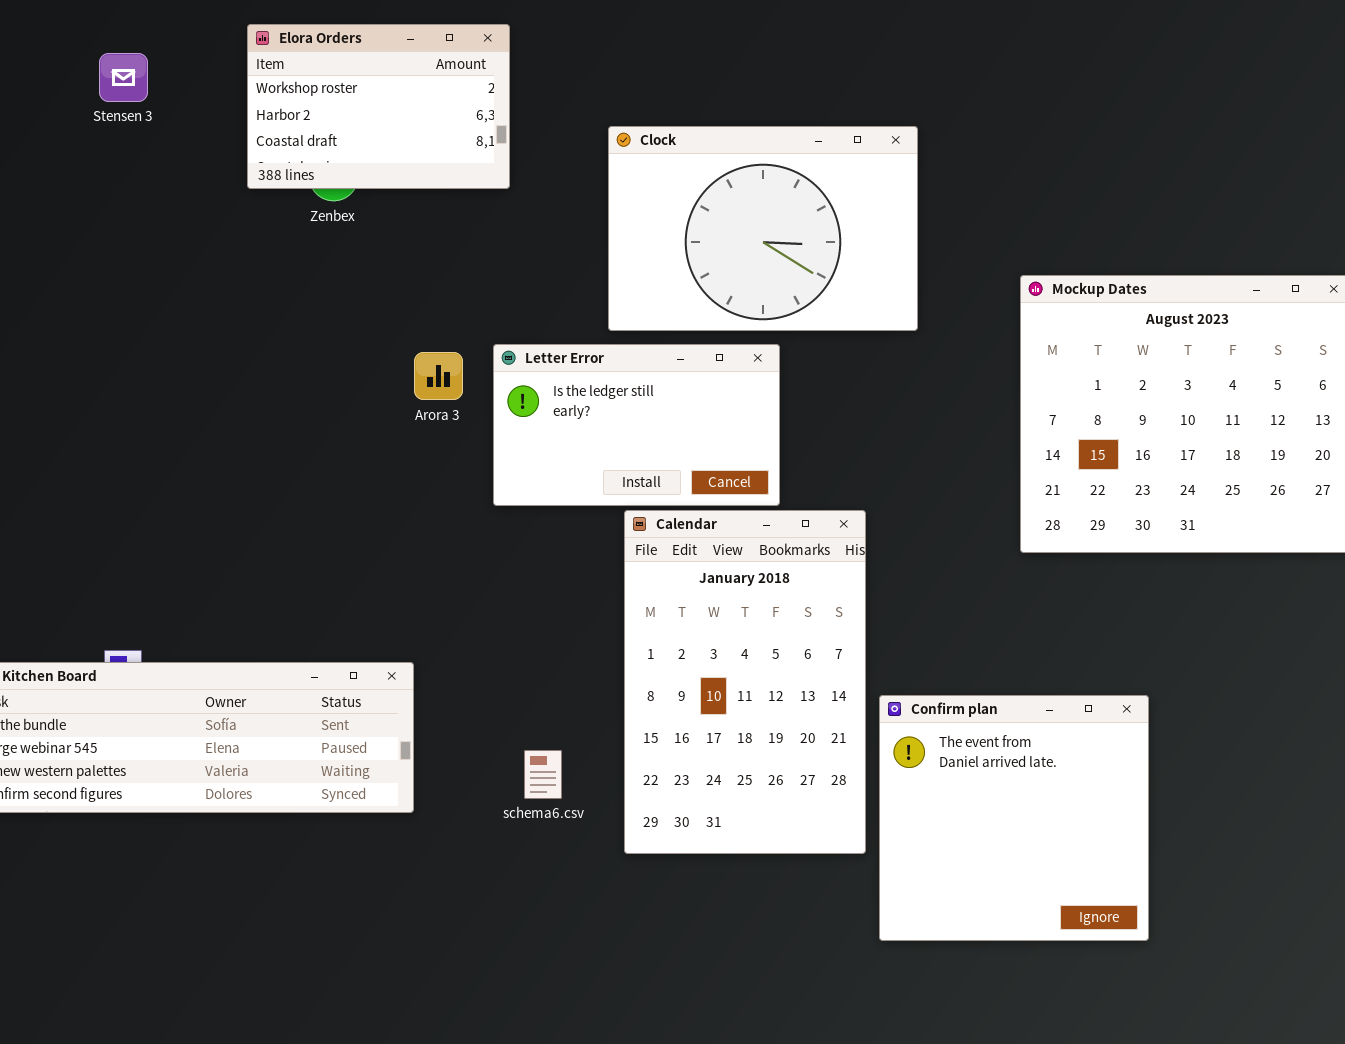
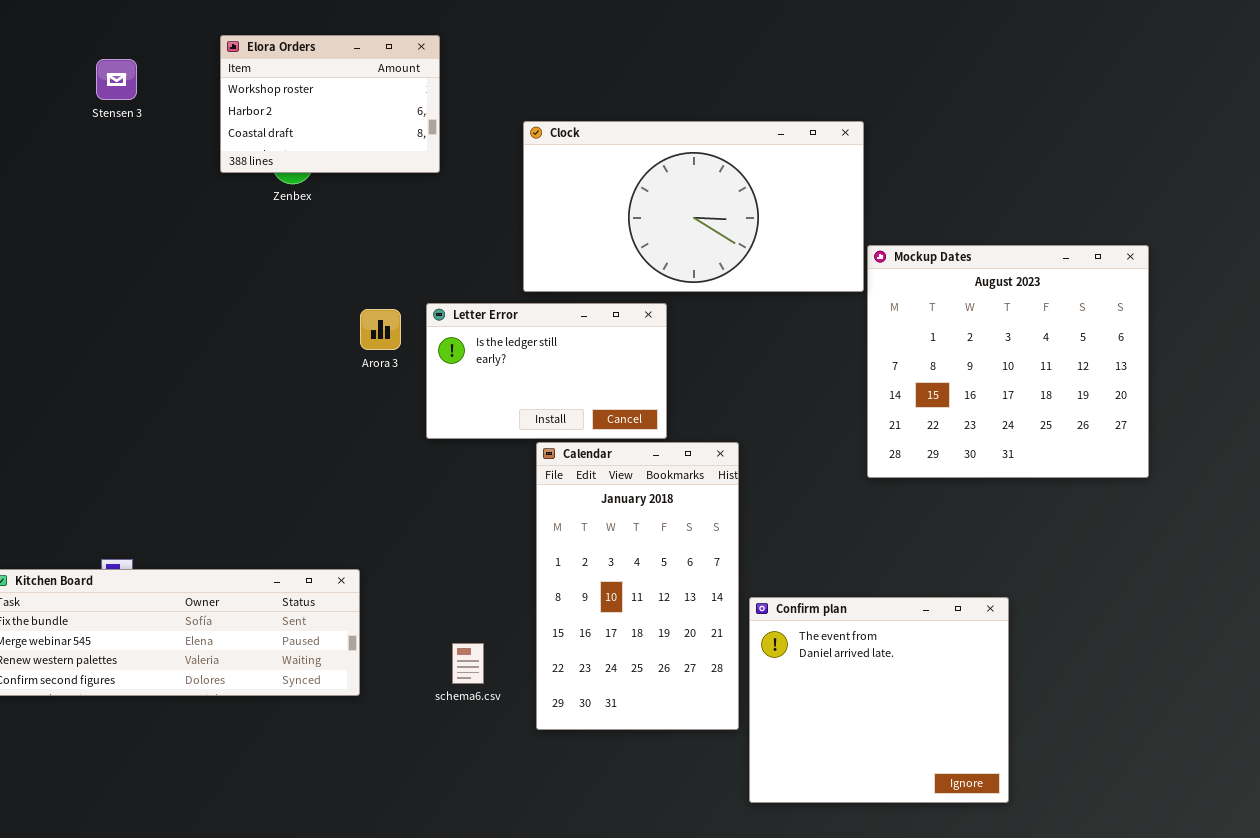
Clock: [608,126,918,331] -> [523,121,864,292], resized
Confirm plan: [879,695,1149,941] -> [749,597,1009,803], resized

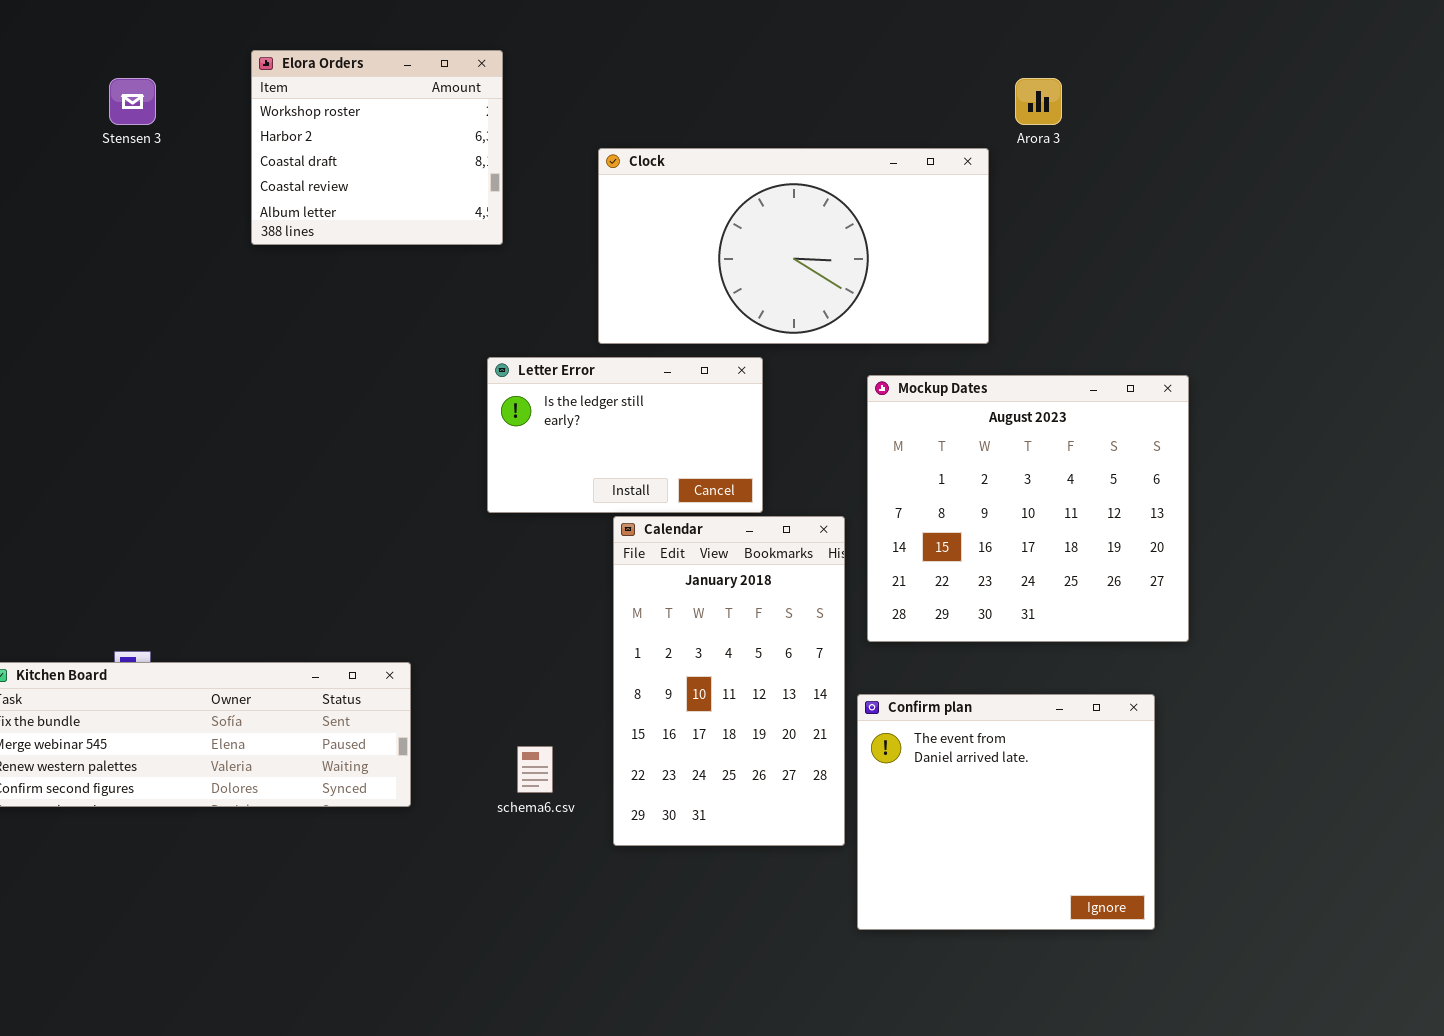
Elora Orders: [220,35,440,173] -> [251,50,503,245], resized
Mockup Dates: [867,245,1149,478] -> [867,375,1189,642], moved
Arora 3: [360,309,401,350] -> [1015,78,1062,125], moved

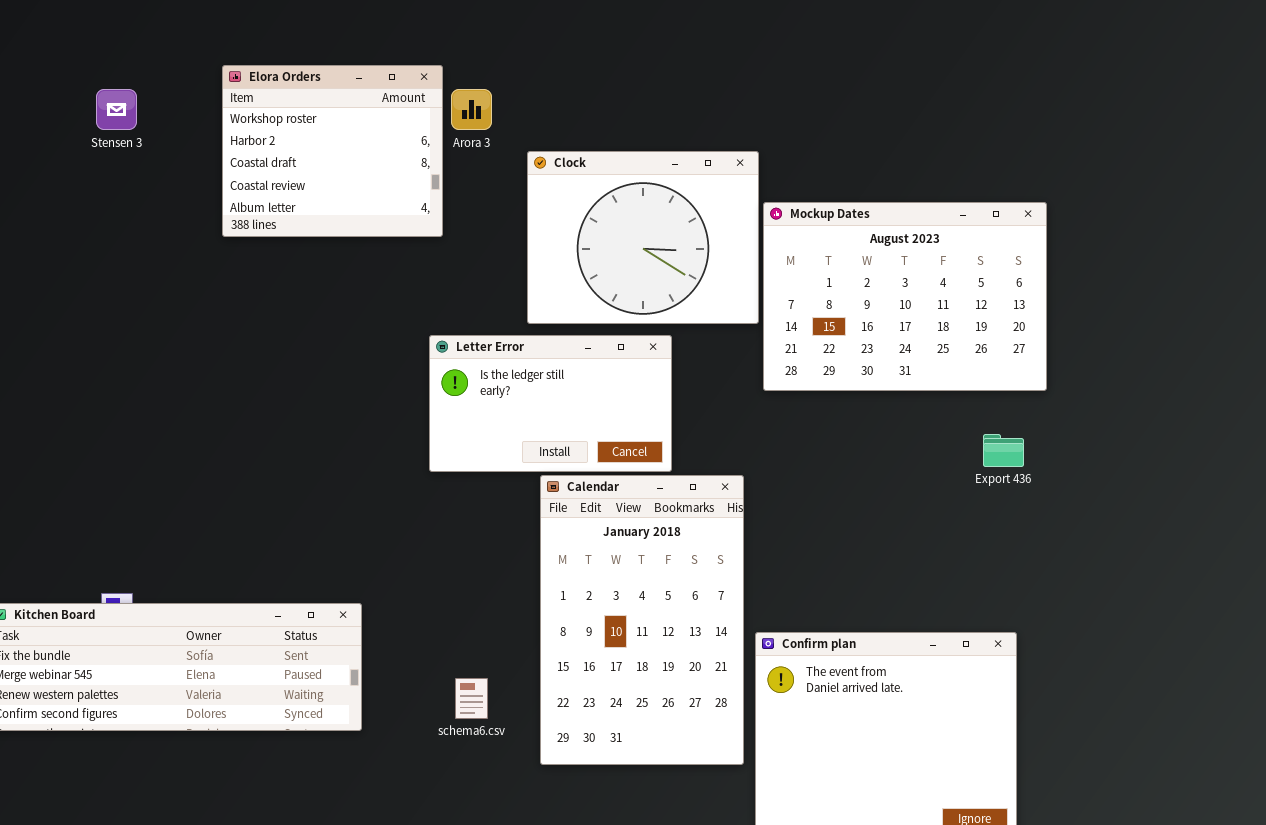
Arora 3: [1015,78,1062,125] -> [451,89,492,130], moved
Clock: [598,148,989,344] -> [527,151,759,324], resized
Mockup Dates: [867,375,1189,642] -> [763,202,1047,391], moved, resized

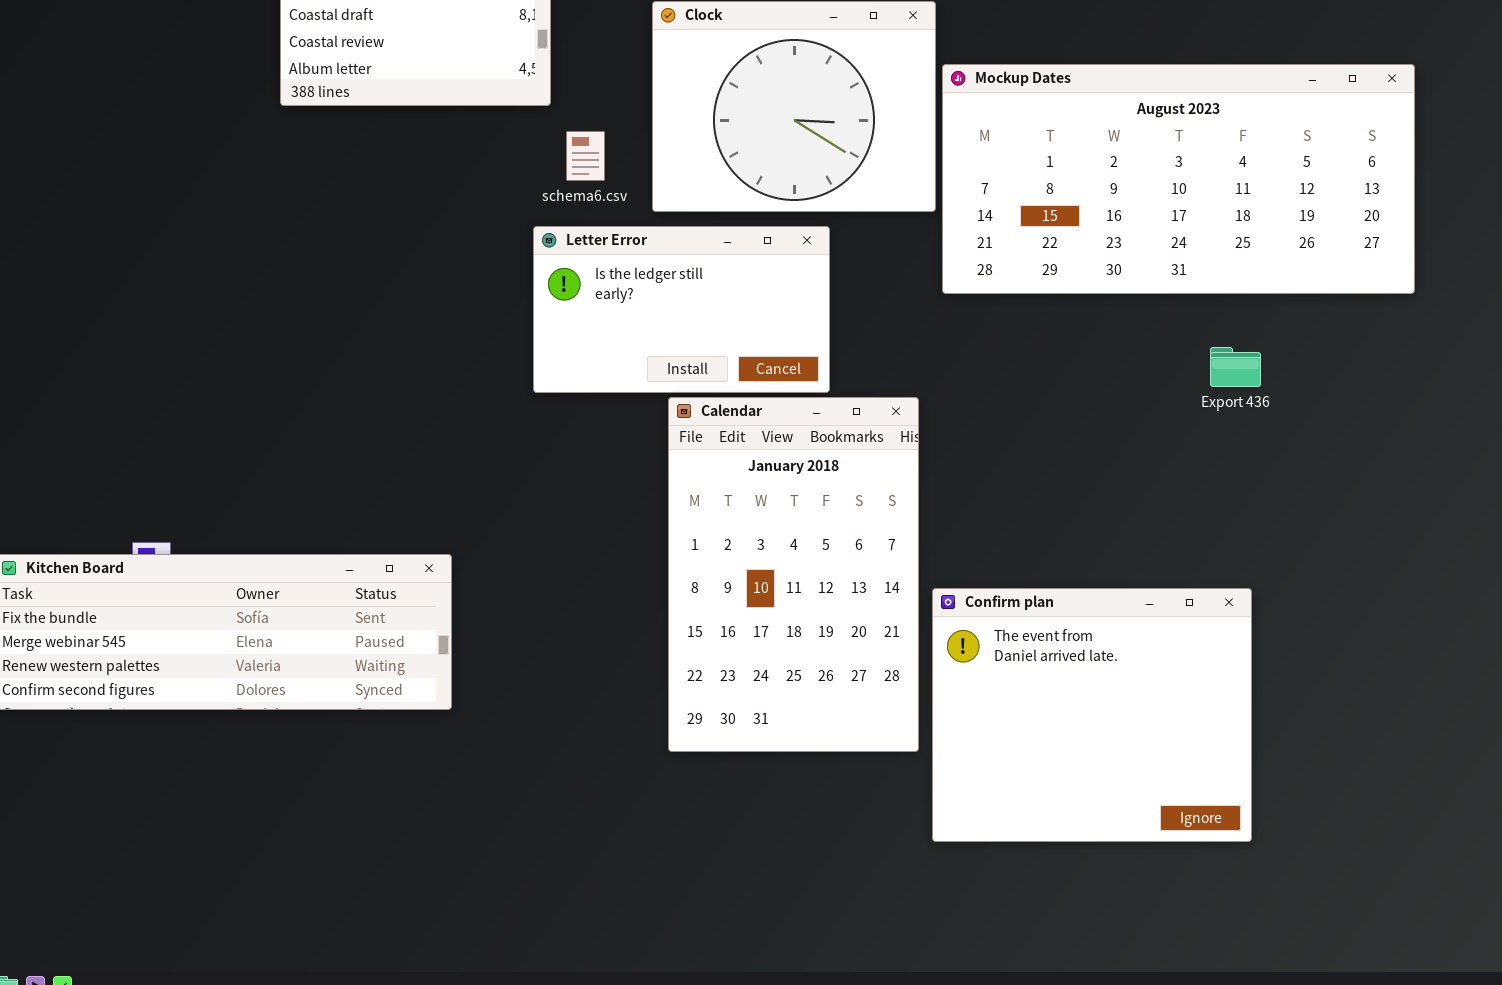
Mockup Dates: [763,202,1047,391] -> [942,64,1415,294], resized
schema6.csv: [455,678,488,719] -> [566,131,605,181], moved

